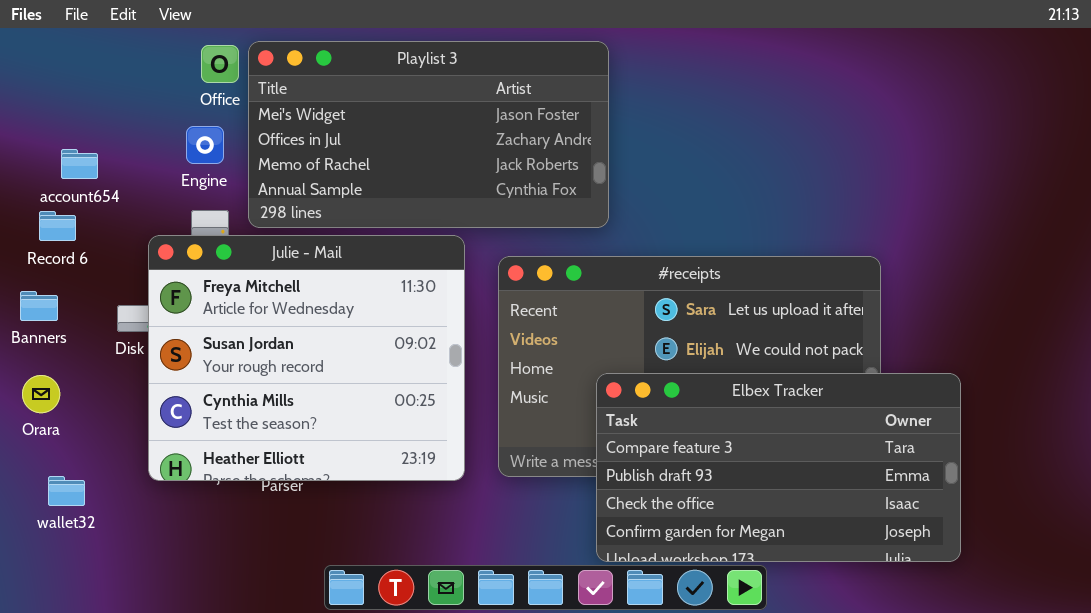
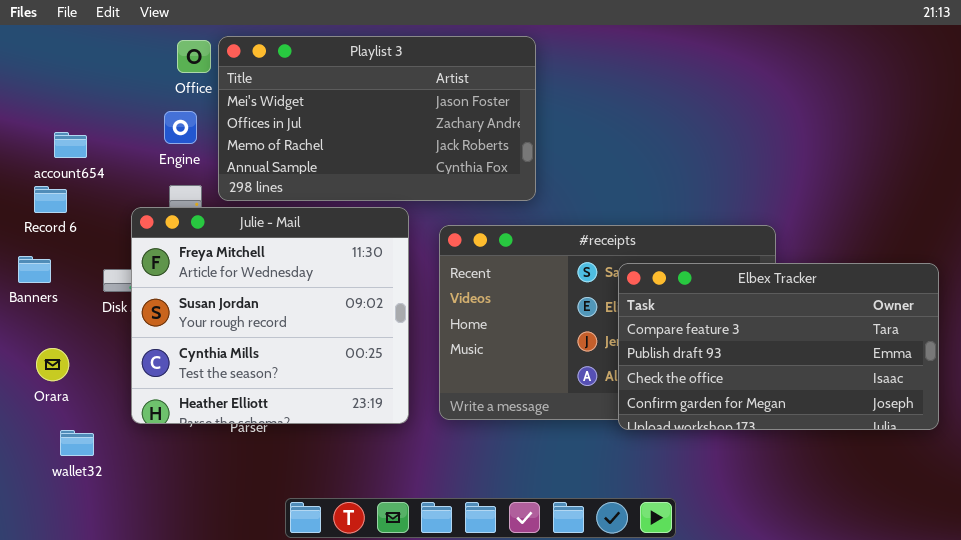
Elbex Tracker: [596,373,961,562] -> [618,263,939,430], moved
Orara: [22,375,60,413] -> [36,348,69,381], moved
wallet32: [48,476,85,506] -> [60,430,94,456], moved

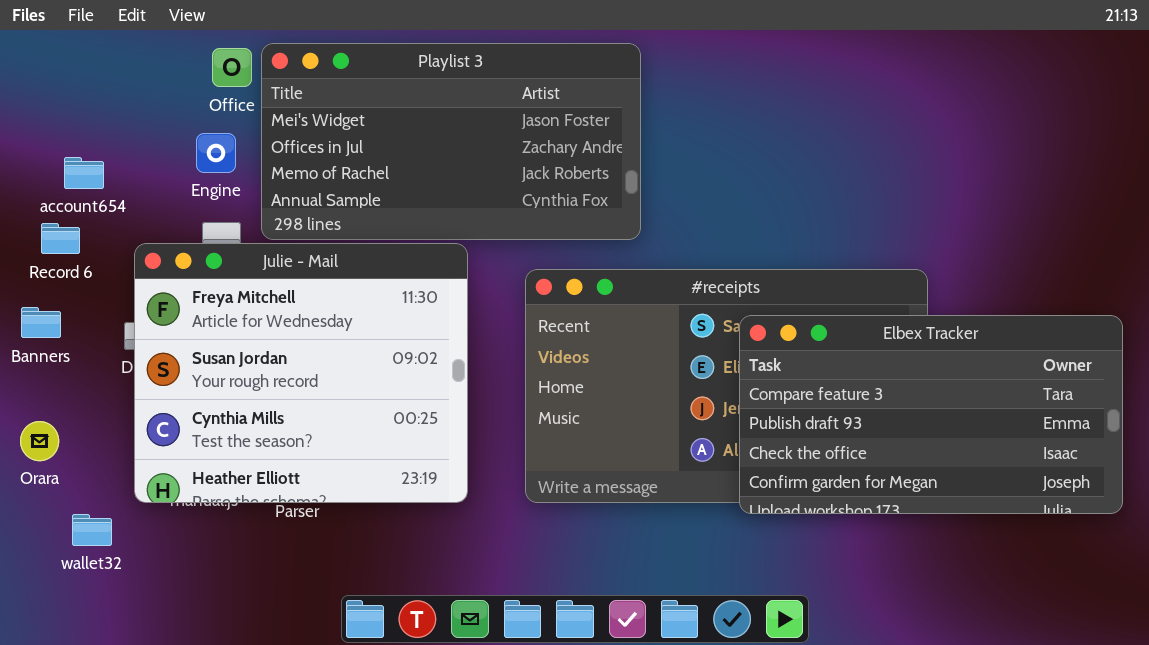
Julie - Mail: [131,207,409,424] -> [134,243,468,503], moved
Orara: [36,348,69,381] -> [20,421,59,461], moved

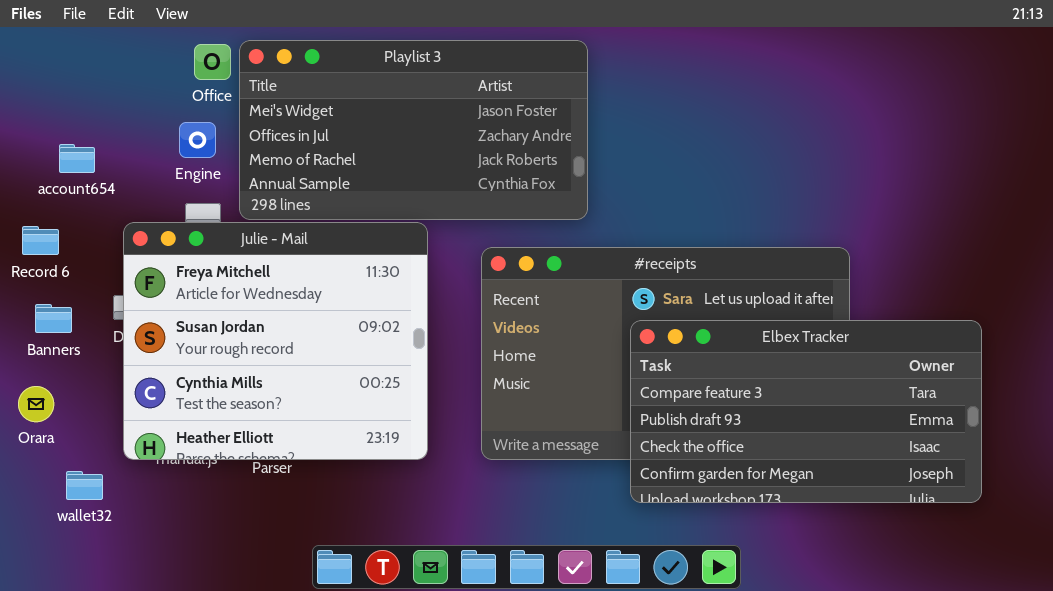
Record 6: [41,223,80,254] -> [22,226,59,255], moved
Banners: [21,307,61,338] -> [35,304,72,333], moved
Elbex Tracker: [739,315,1123,514] -> [630,320,982,503], moved

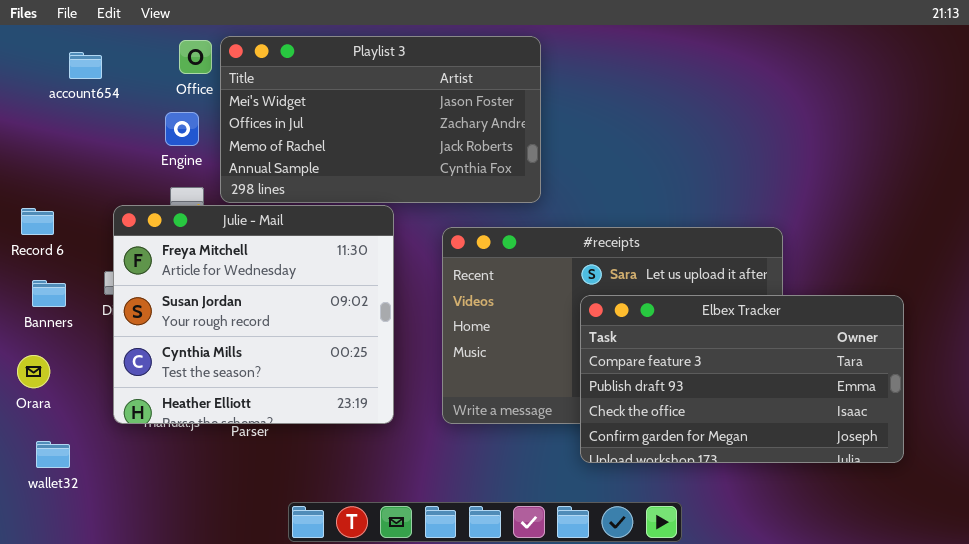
account654: [59,144,95,173] -> [69,52,102,79], moved
wallet32: [66,471,103,500] -> [36,441,70,468], moved

